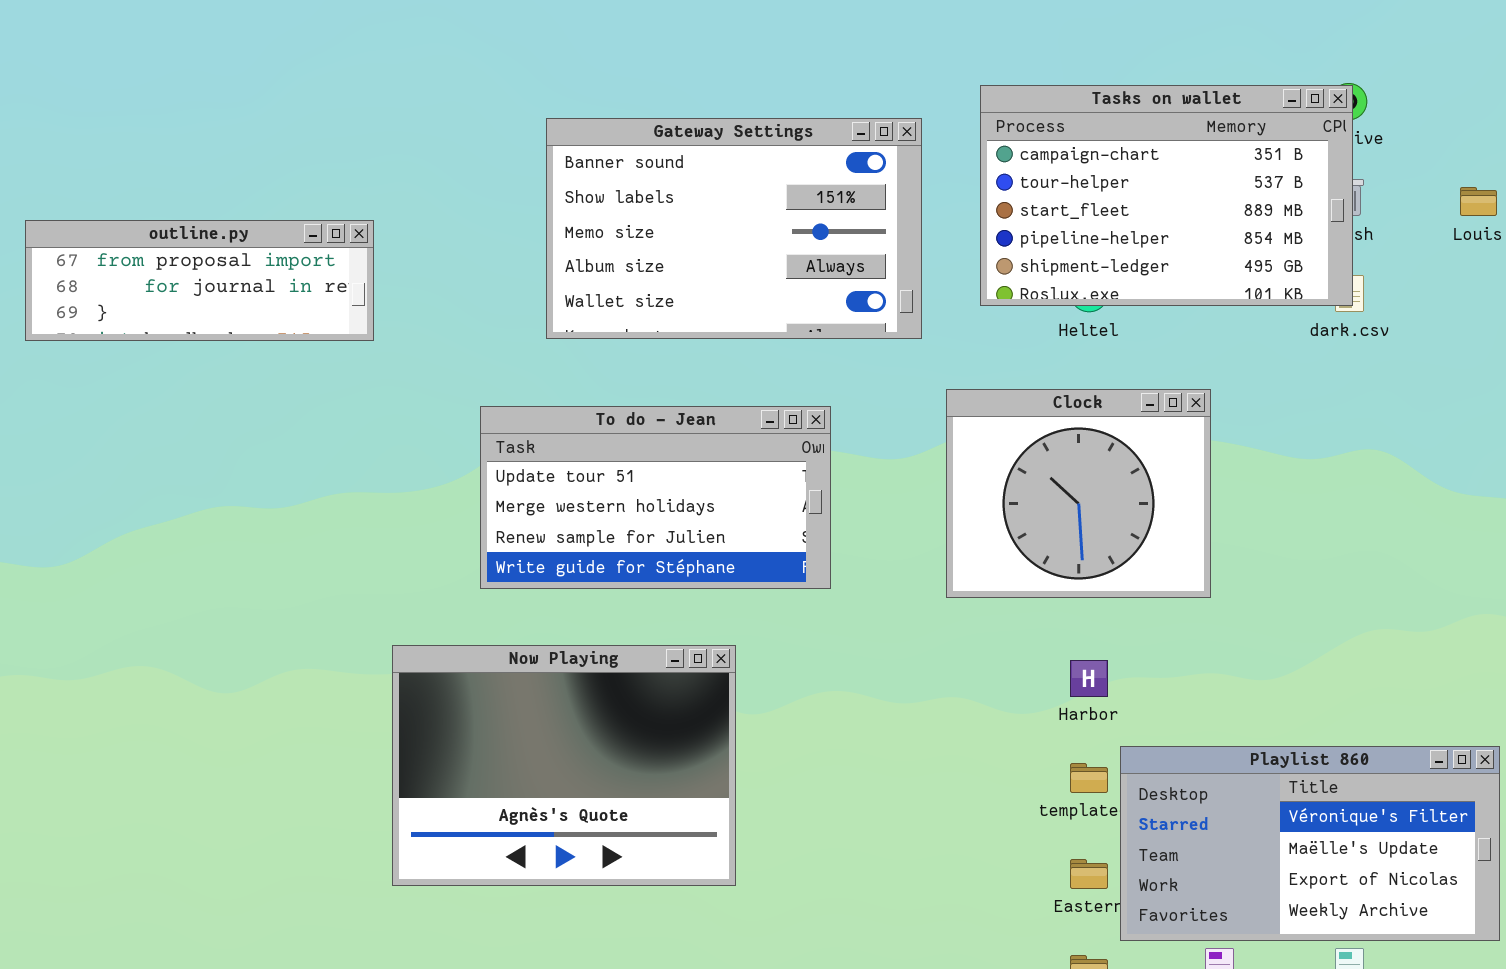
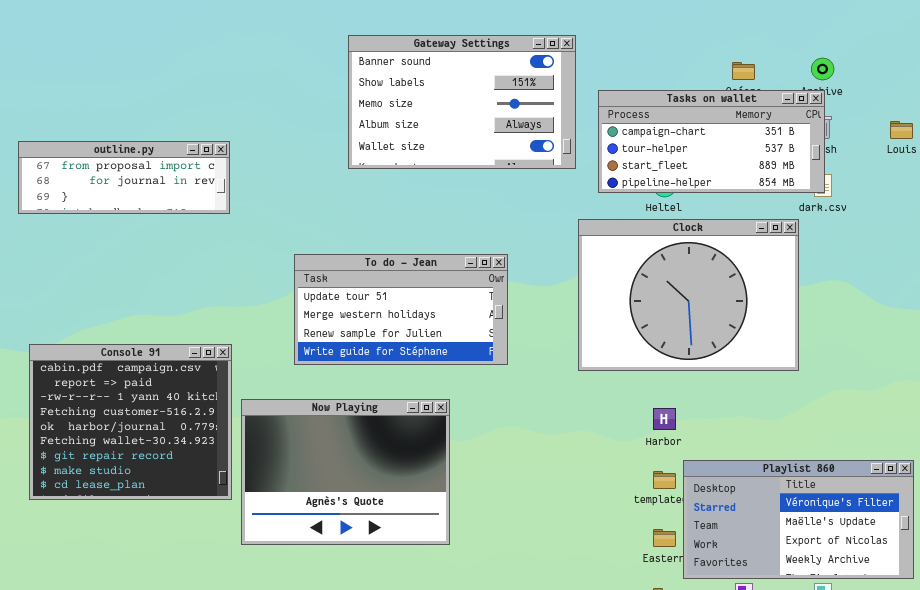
Tasks on wallet: [980,85,1353,306] -> [598,90,825,193], resized
Gateway Settings: [546,118,922,339] -> [348,35,576,169], moved
Clock: [946,389,1211,598] -> [578,219,799,371], resized
Console 91: none -> [29,344,232,500], opened

